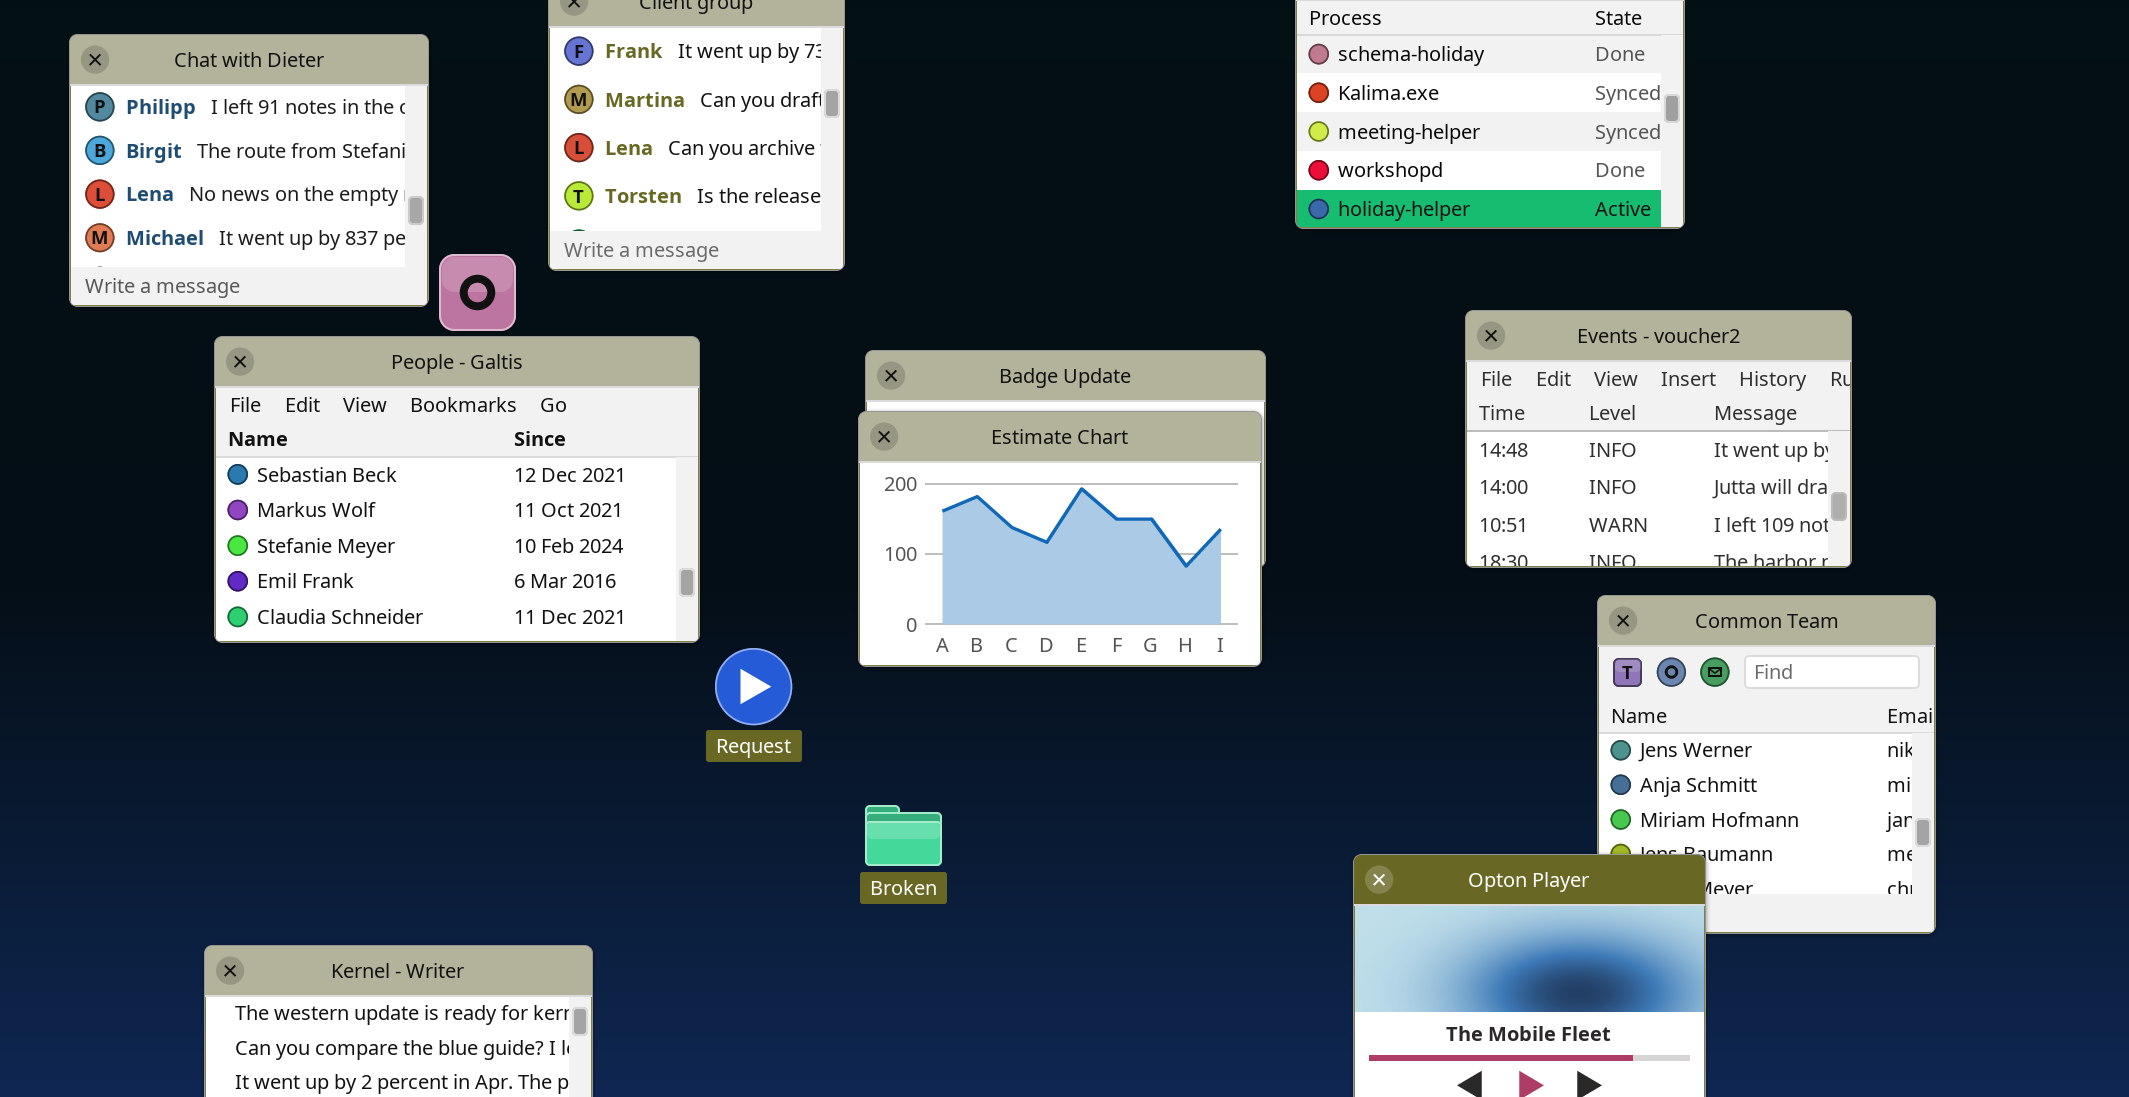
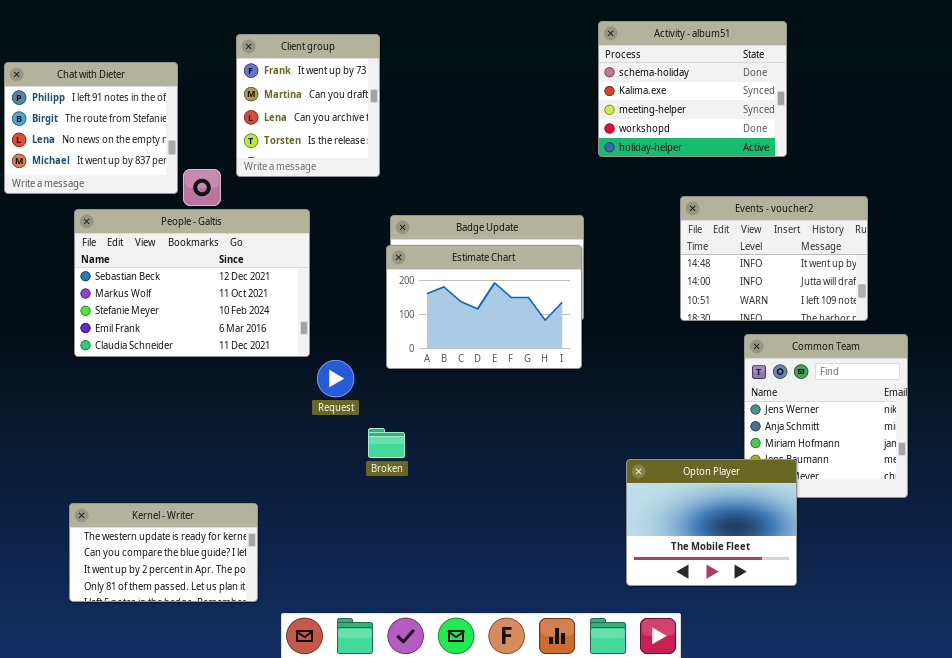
Broken: [865,805,942,866] -> [368,428,405,458], moved

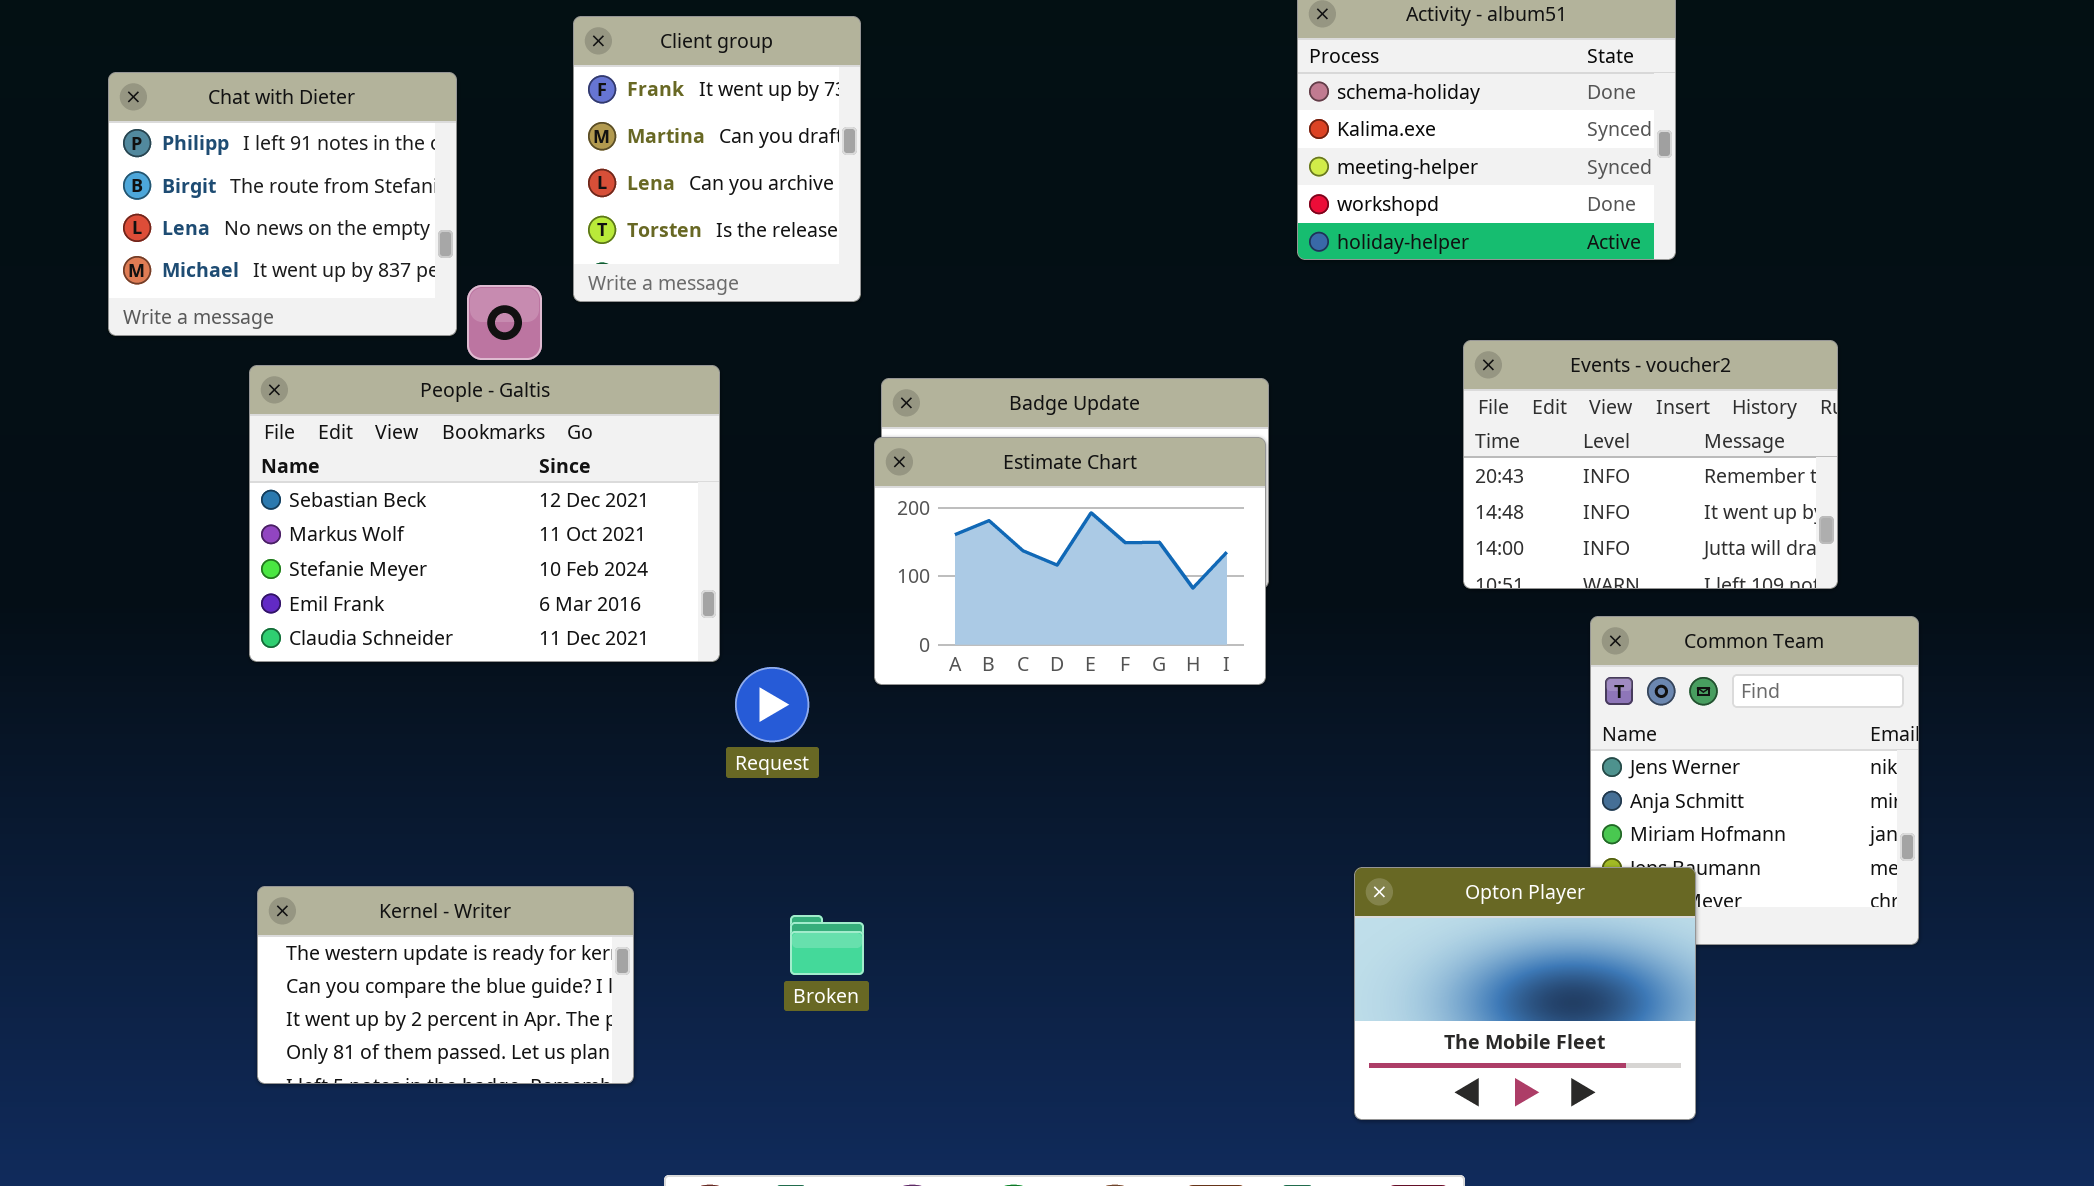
Events - voucher2: [680,196,868,321] -> [1463,340,1838,589], scrolled up 1 row
Broken: [368,428,405,458] -> [790,915,864,975], moved
Kernel - Writer: [69,503,258,602] -> [257,886,634,1084], moved

